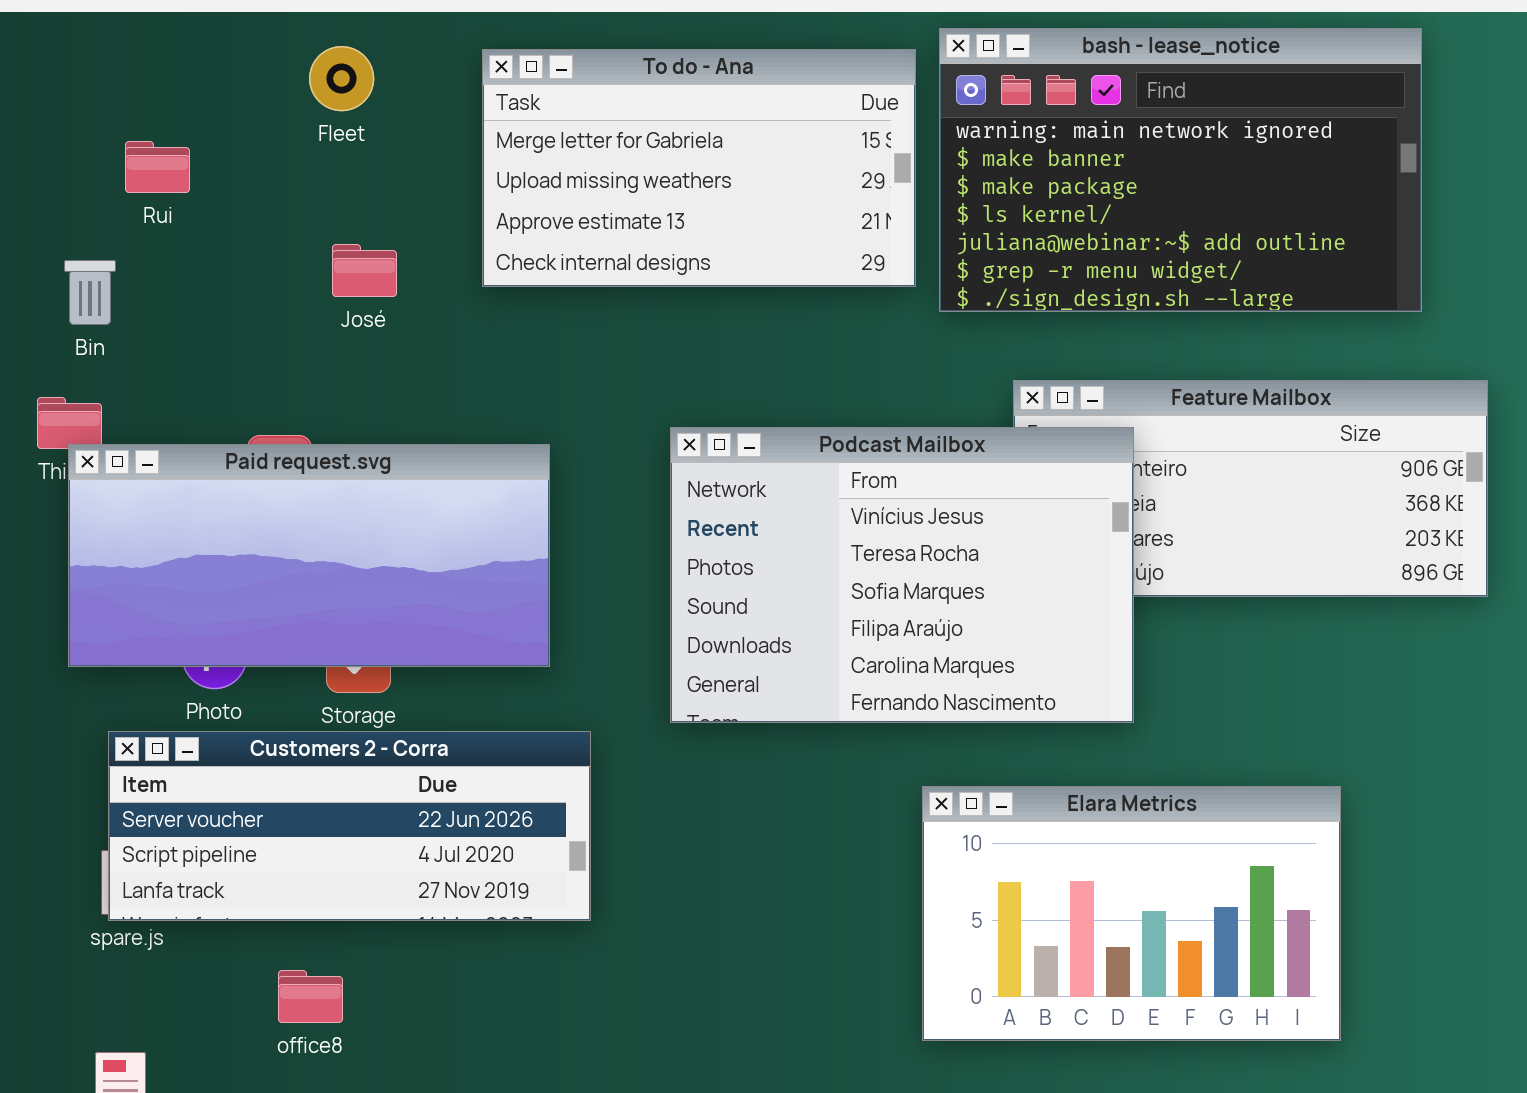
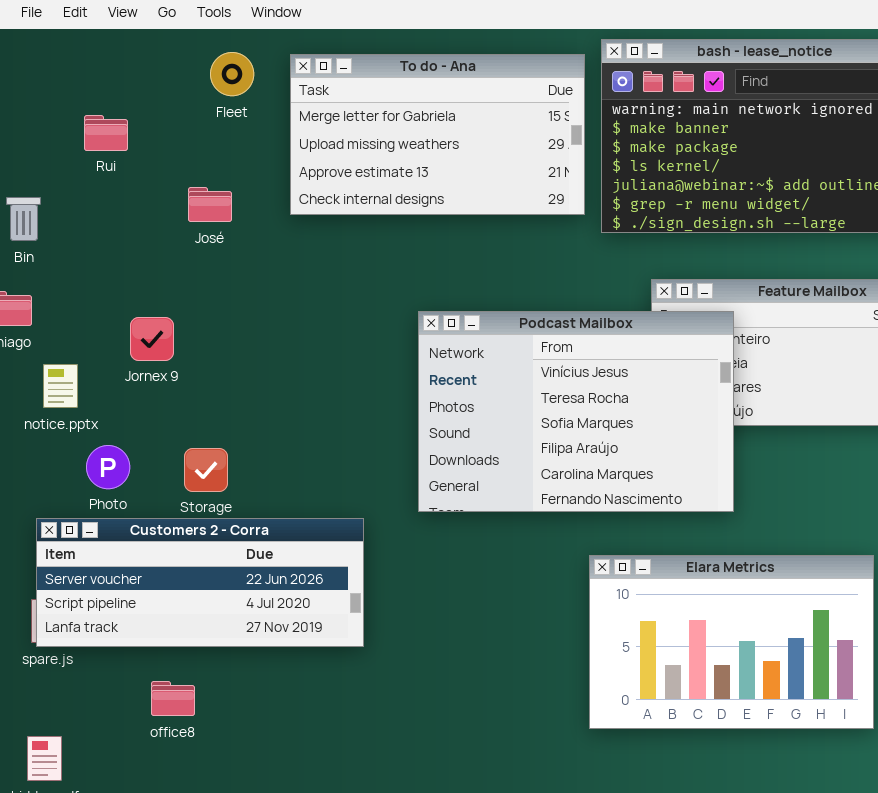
Fleet: [309,46,374,111] -> [210,52,254,96], moved
Rui: [125,141,190,193] -> [84,115,128,151], moved
Paid request.svg: [68,444,550,667] -> none, closed

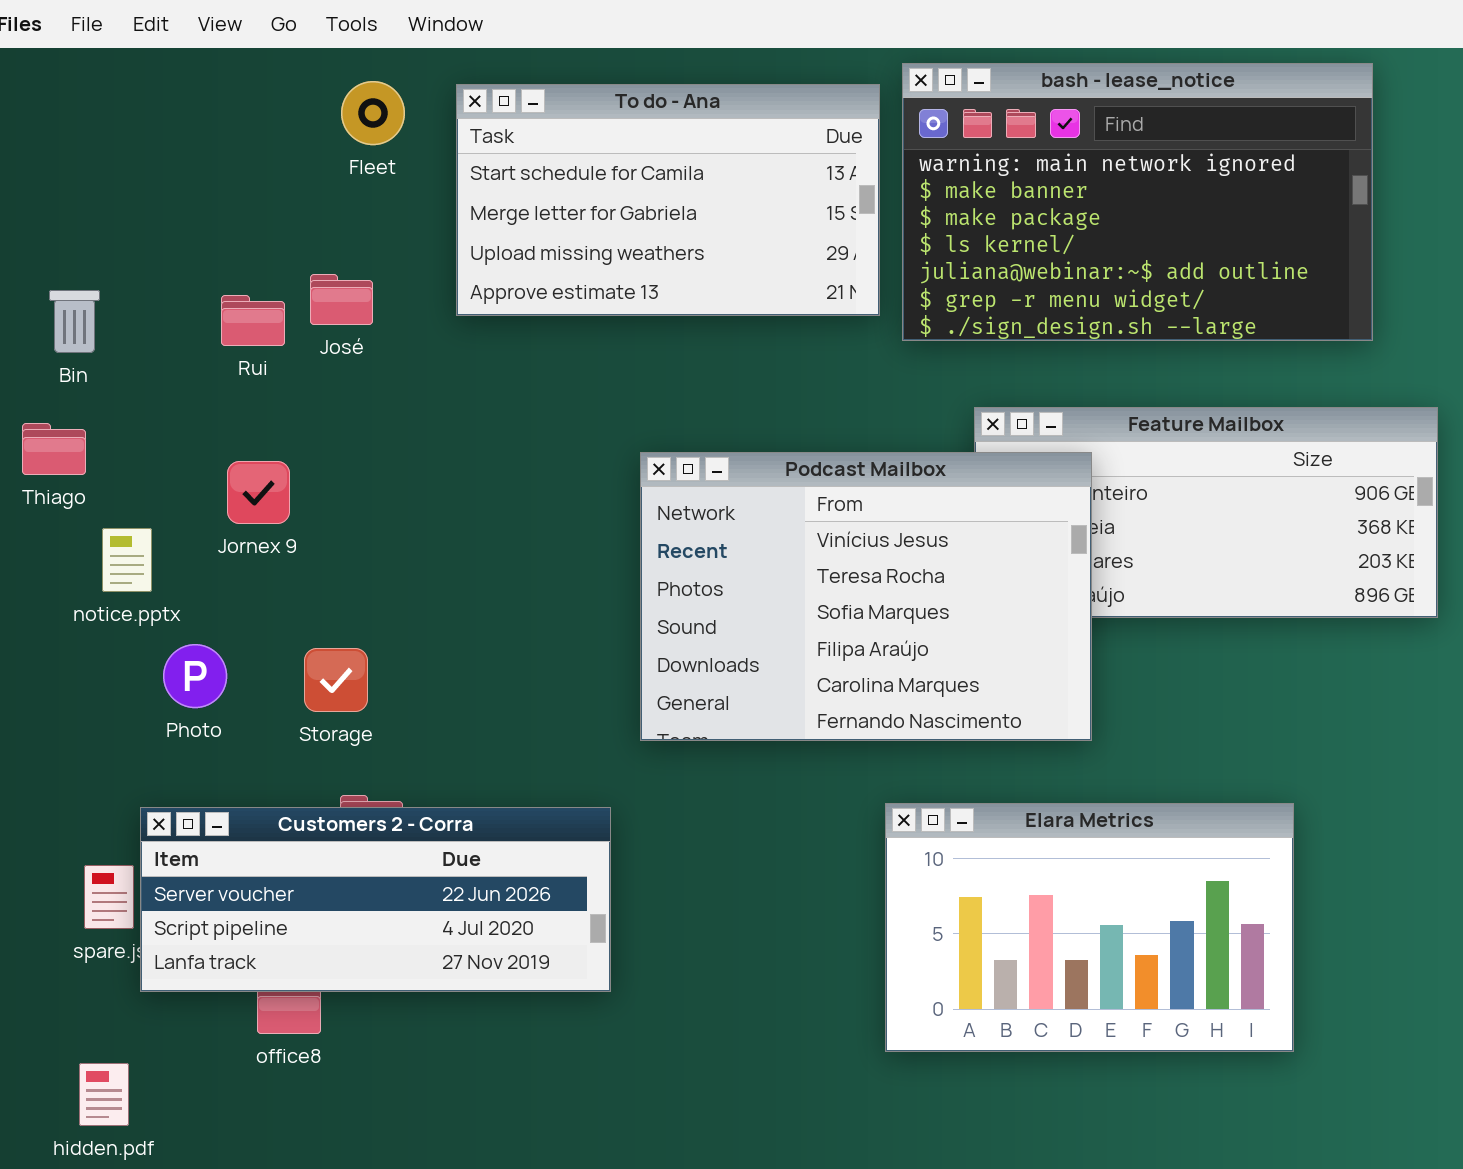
To do - Ana: [290,54,585,215] -> [456,84,880,316], scrolled up 1 row
Rui: [84,115,128,151] -> [221,295,285,346], moved
Customers 2 - Corra: [36,518,364,647] -> [140,807,611,992], moved

